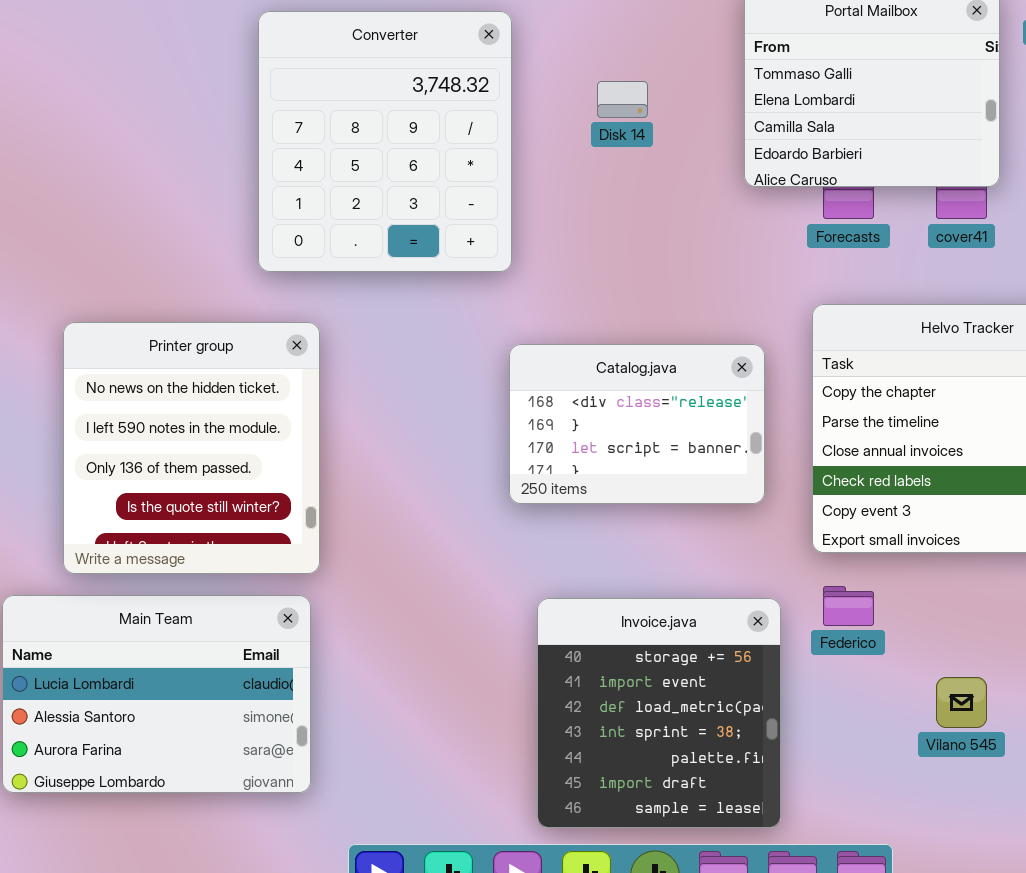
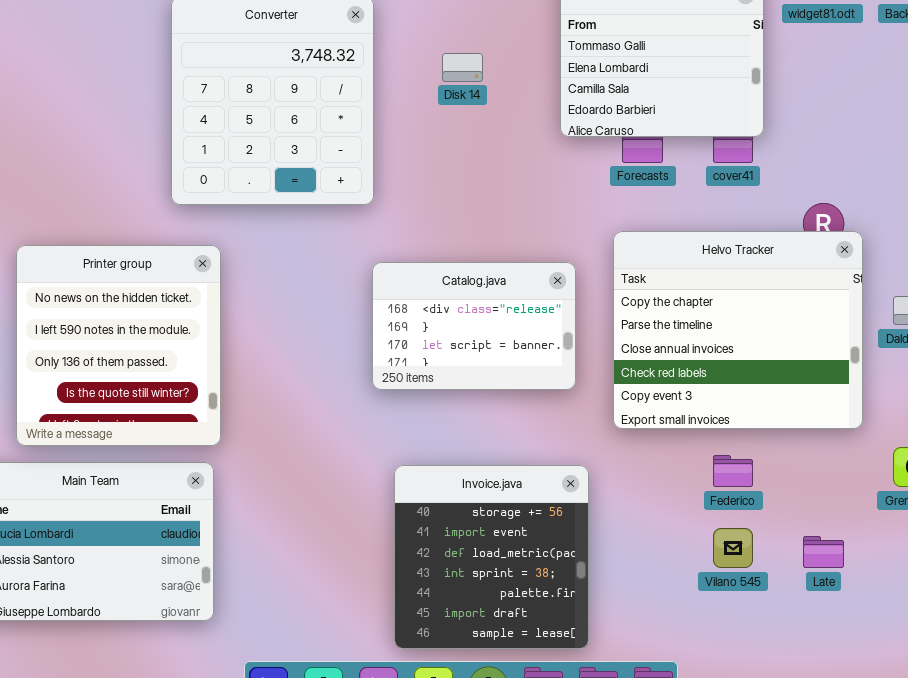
Federico: [823,586,874,626] -> [713,455,753,487], moved

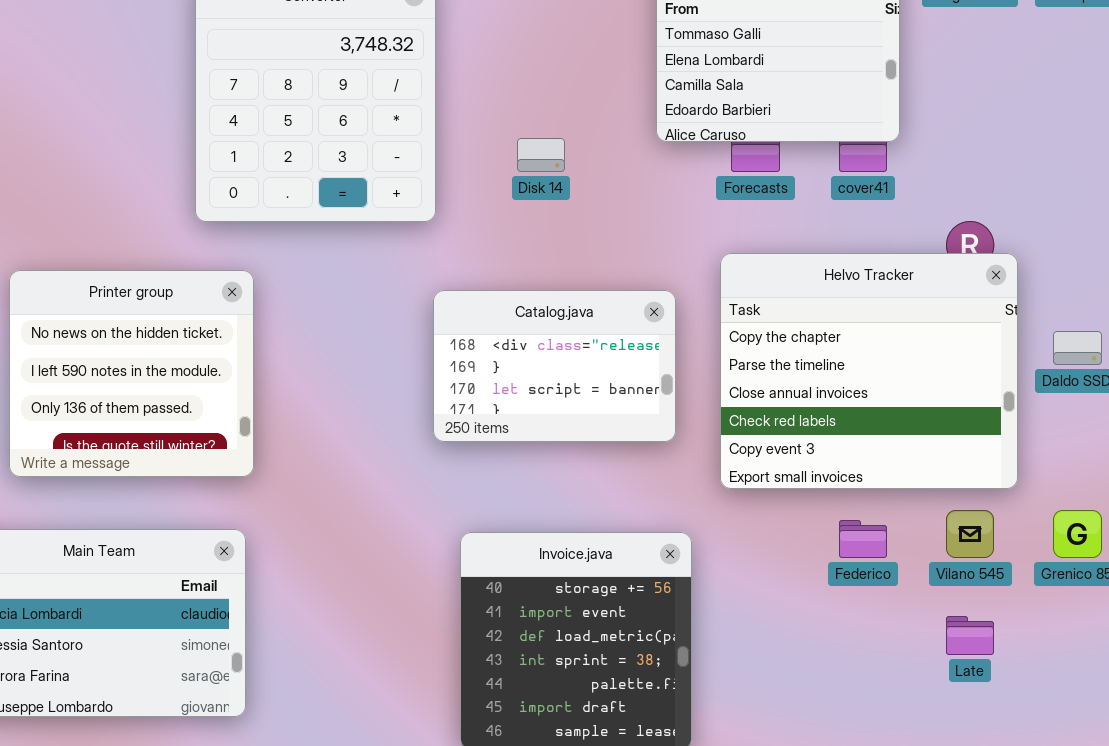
Disk 14: [442,53,483,82] -> [517,138,565,172], moved
Printer group: [16,245,221,446] -> [9,270,254,477], resized
Vilano 545: [713,528,753,568] -> [946,510,994,558], moved

